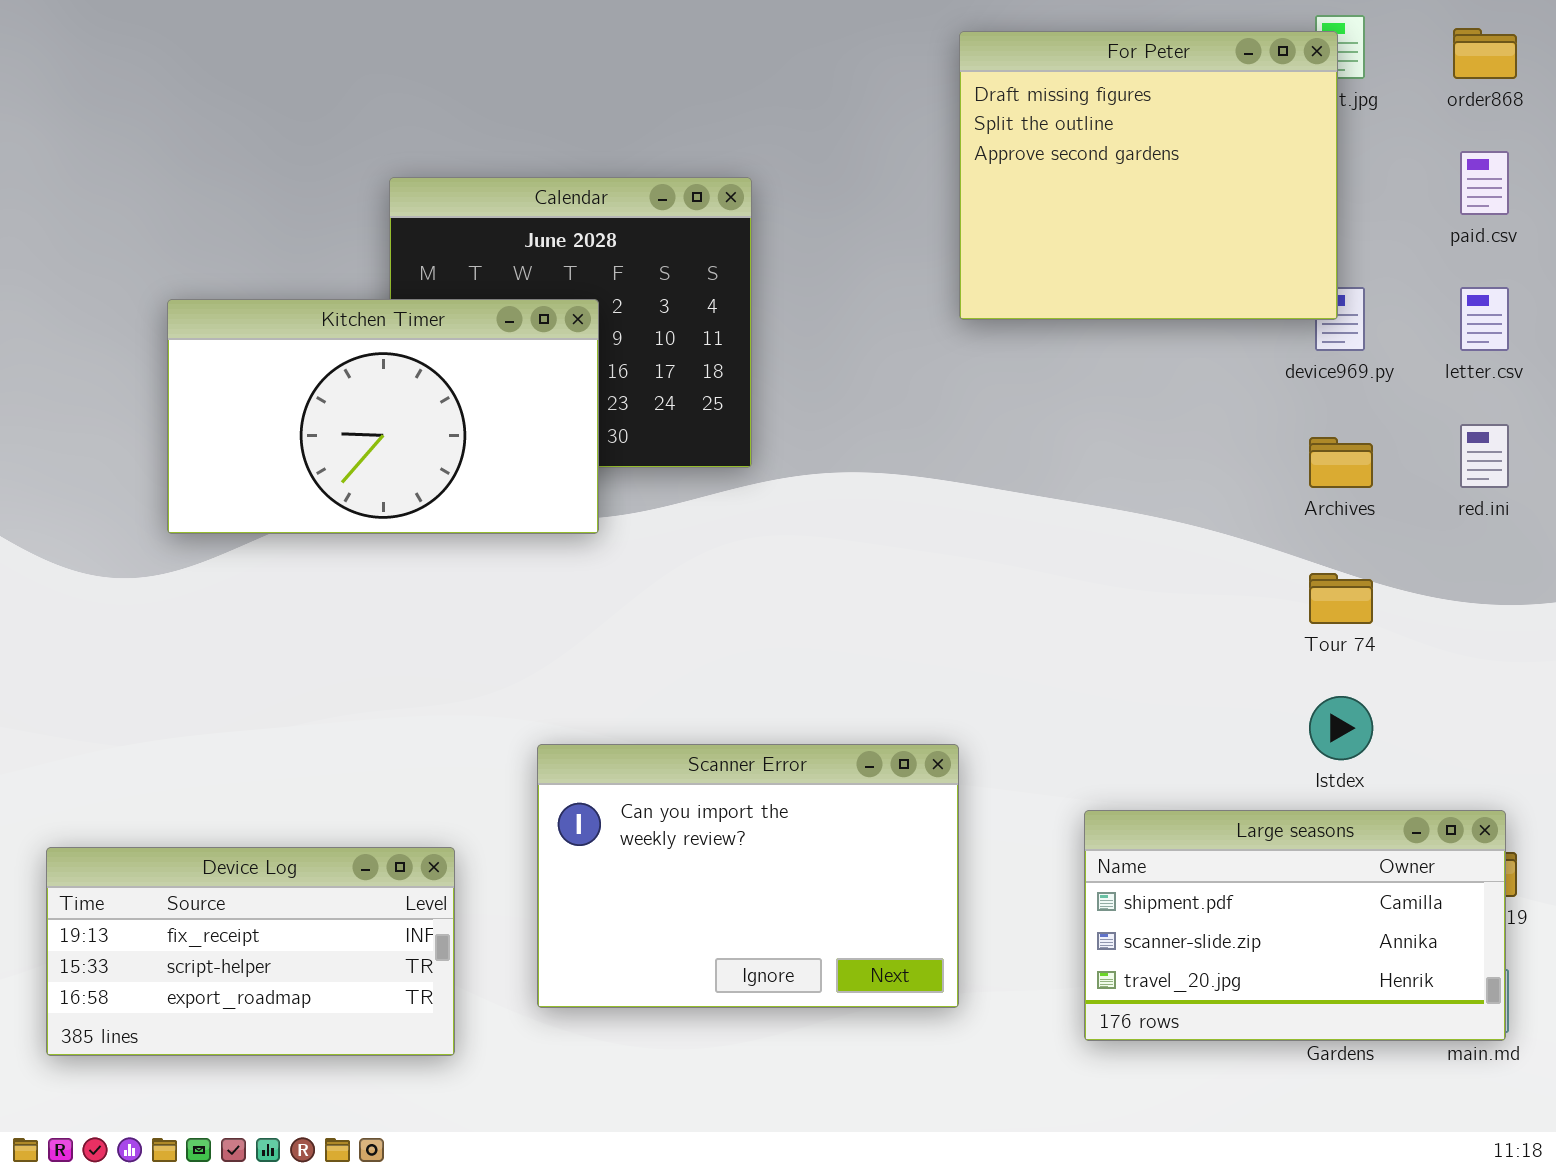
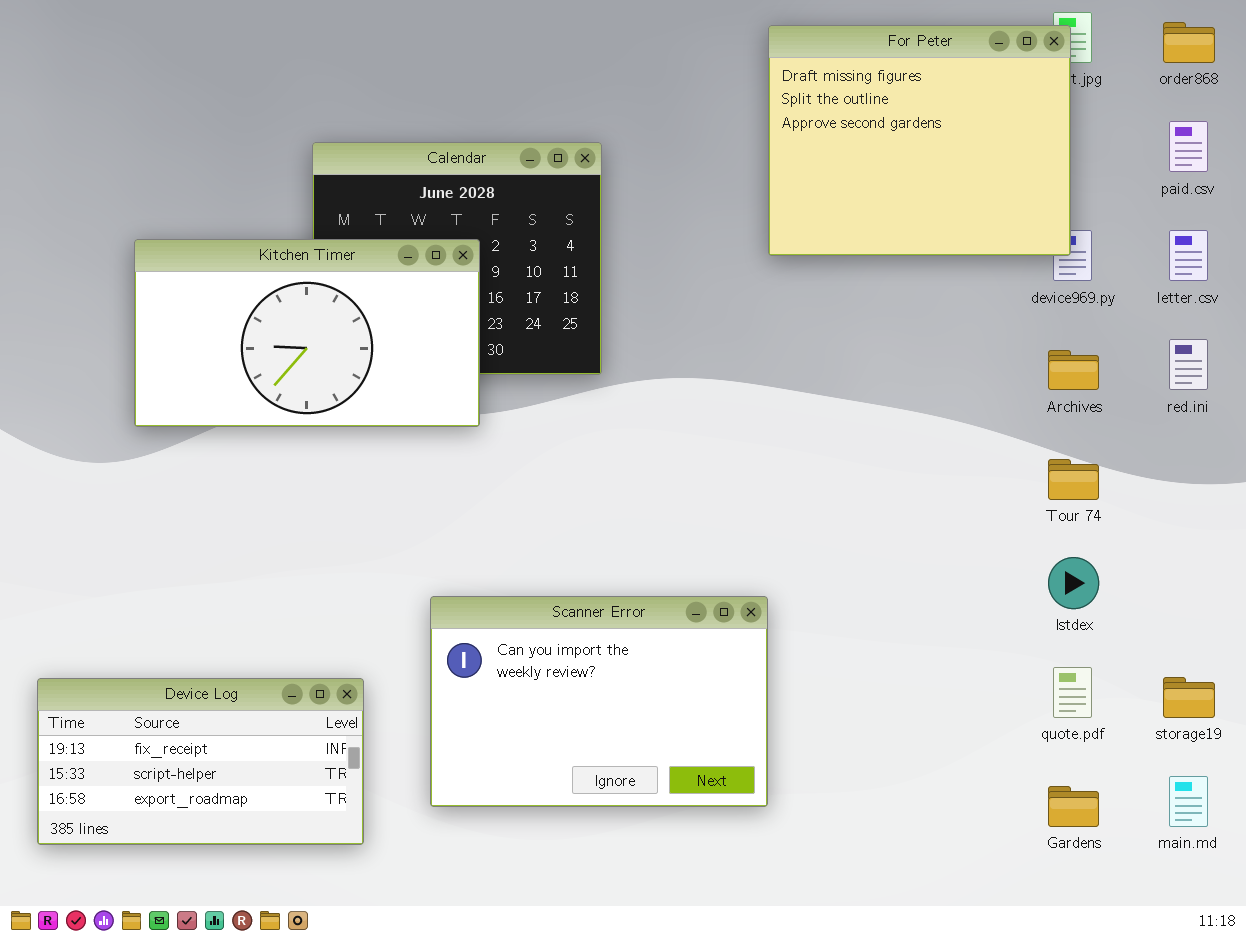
Large seasons: [1084,810,1506,1041] -> none, closed

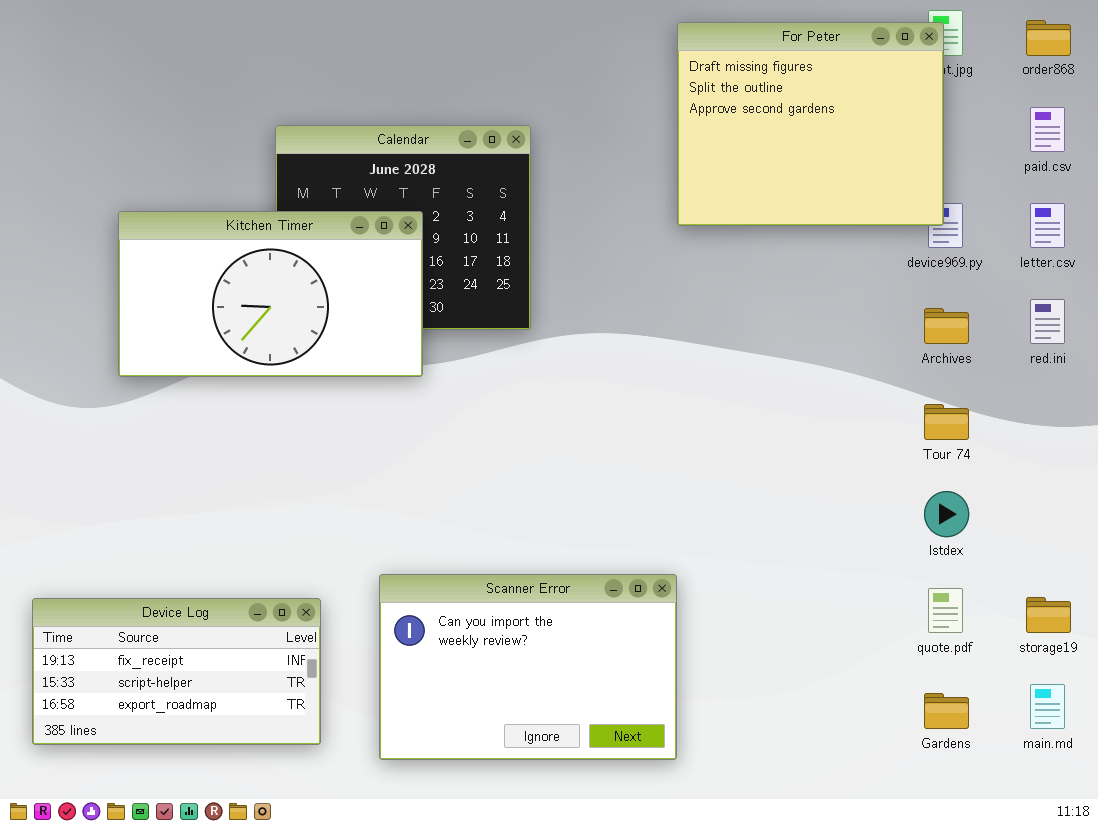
Scanner Error: [430,596,768,807] -> [379,574,677,760], moved

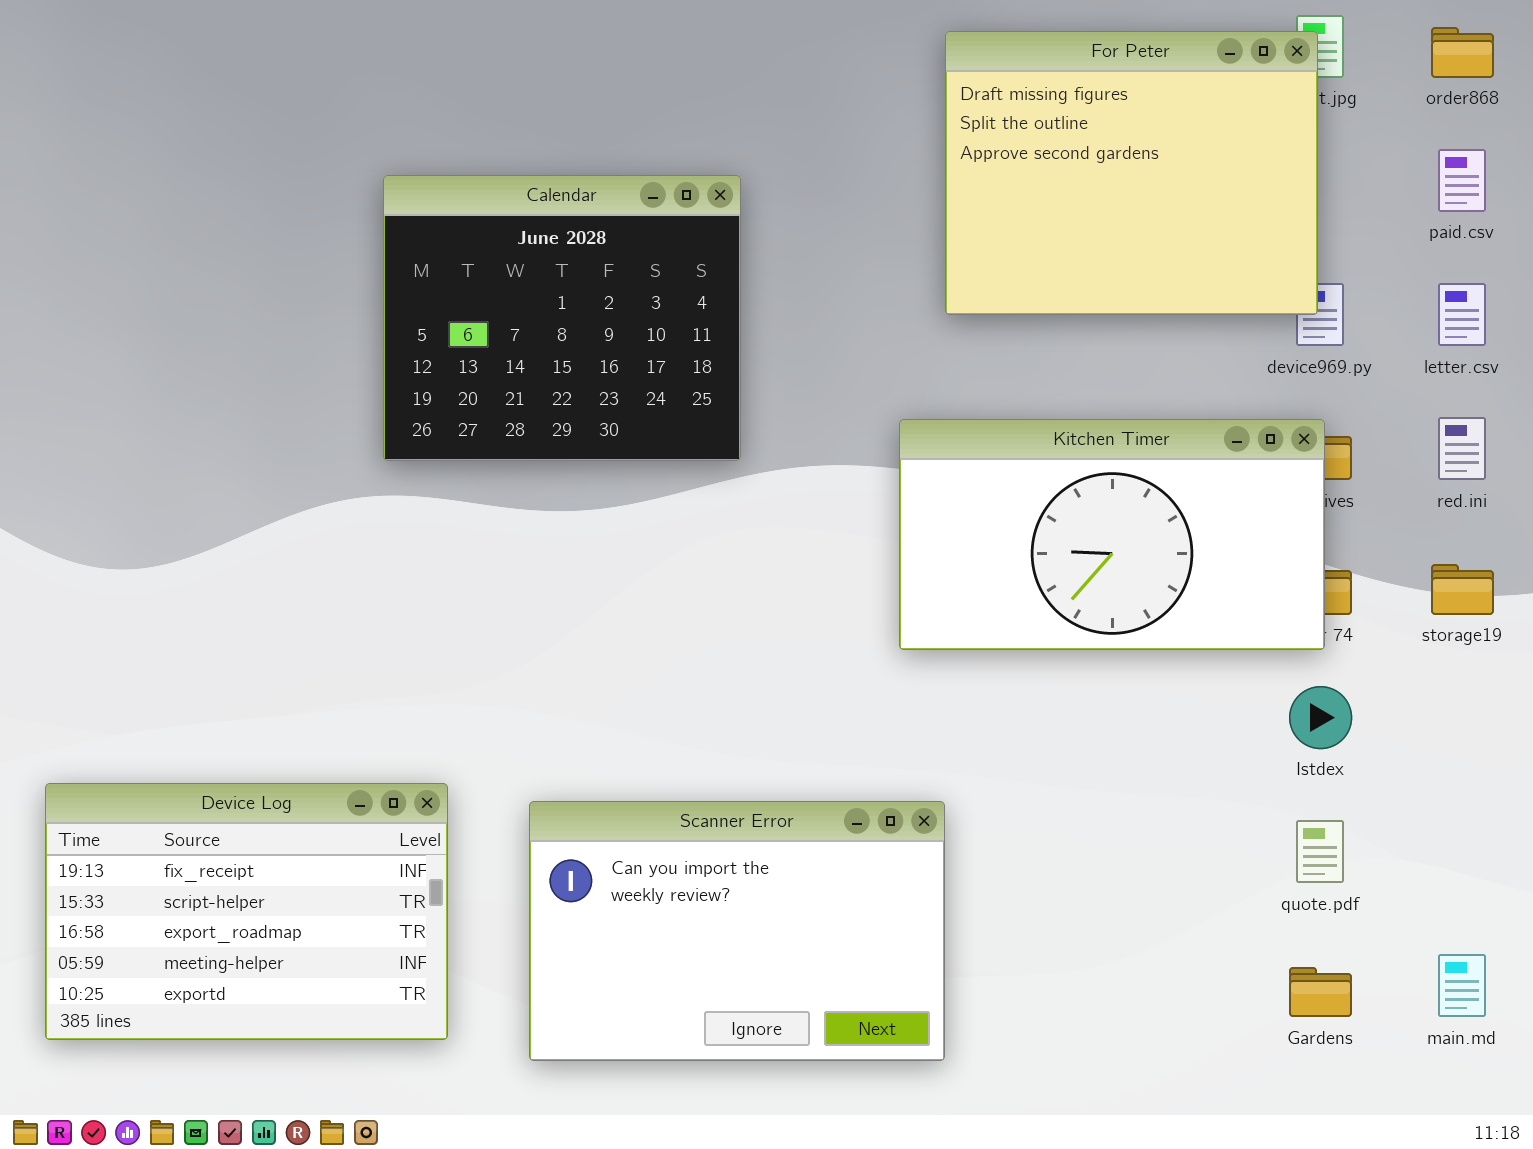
Kitchen Timer: [118,211,423,377] -> [899,419,1325,650], moved
storage19: [1026,597,1071,633] -> [1431,564,1494,615], moved
Device Log: [32,598,321,745] -> [45,783,448,1040], resized

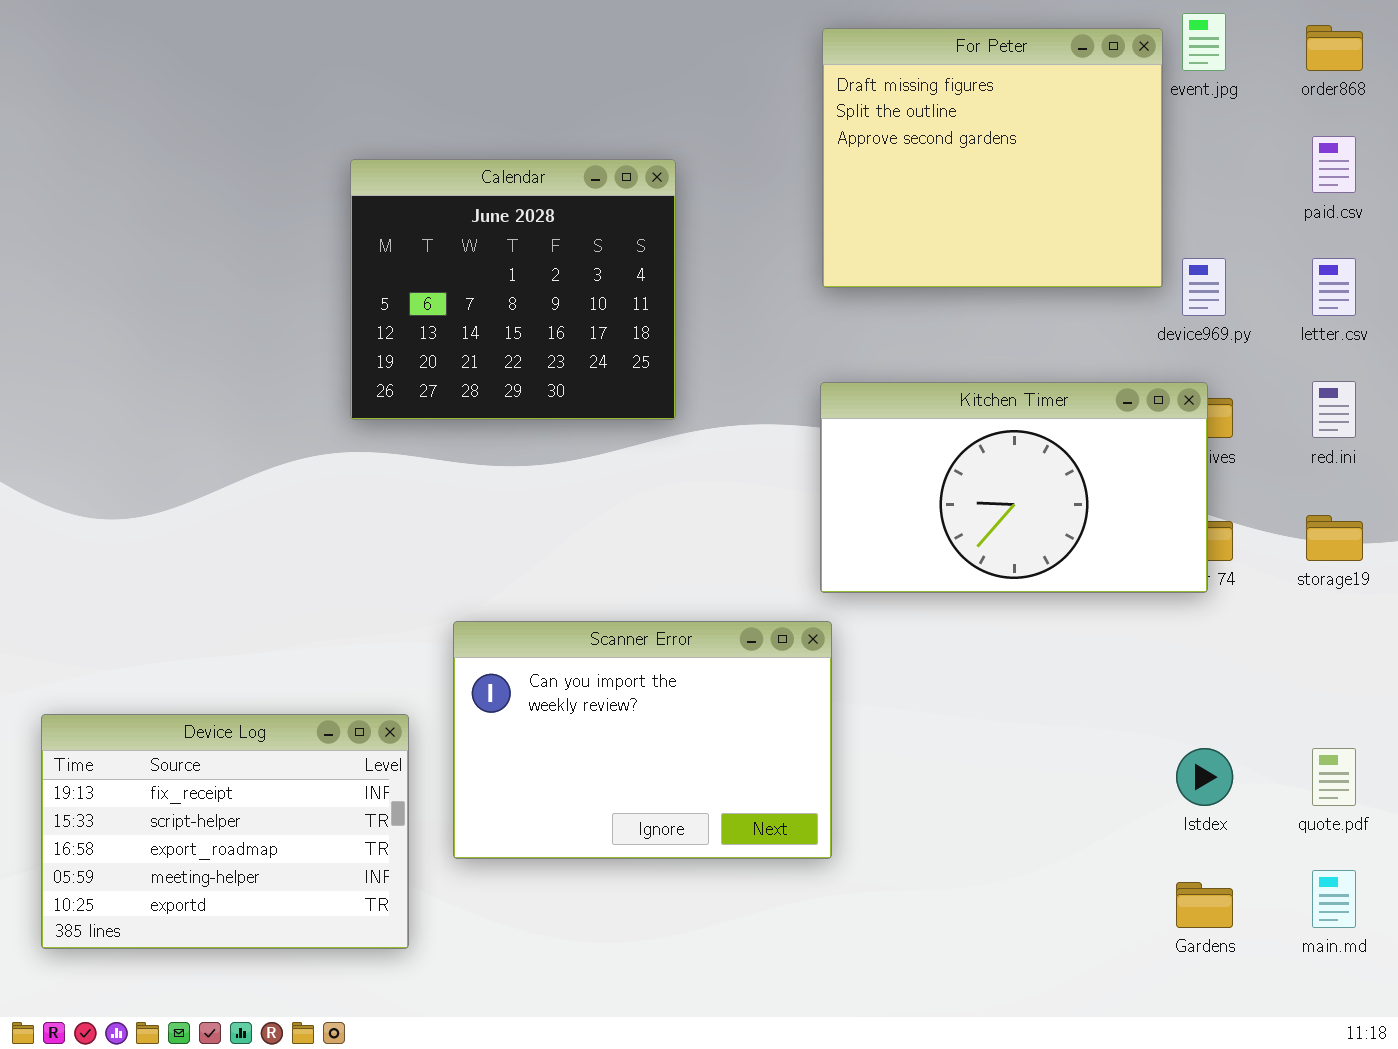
For Peter: [945,31,1318,315] -> [822,28,1163,288], moved
Istdex: [1289,686,1352,749] -> [1176,748,1233,806], moved
Scanner Error: [529,801,945,1061] -> [453,621,832,859], moved
quote.pdf: [1296,820,1344,883] -> [1312,748,1356,806], moved

